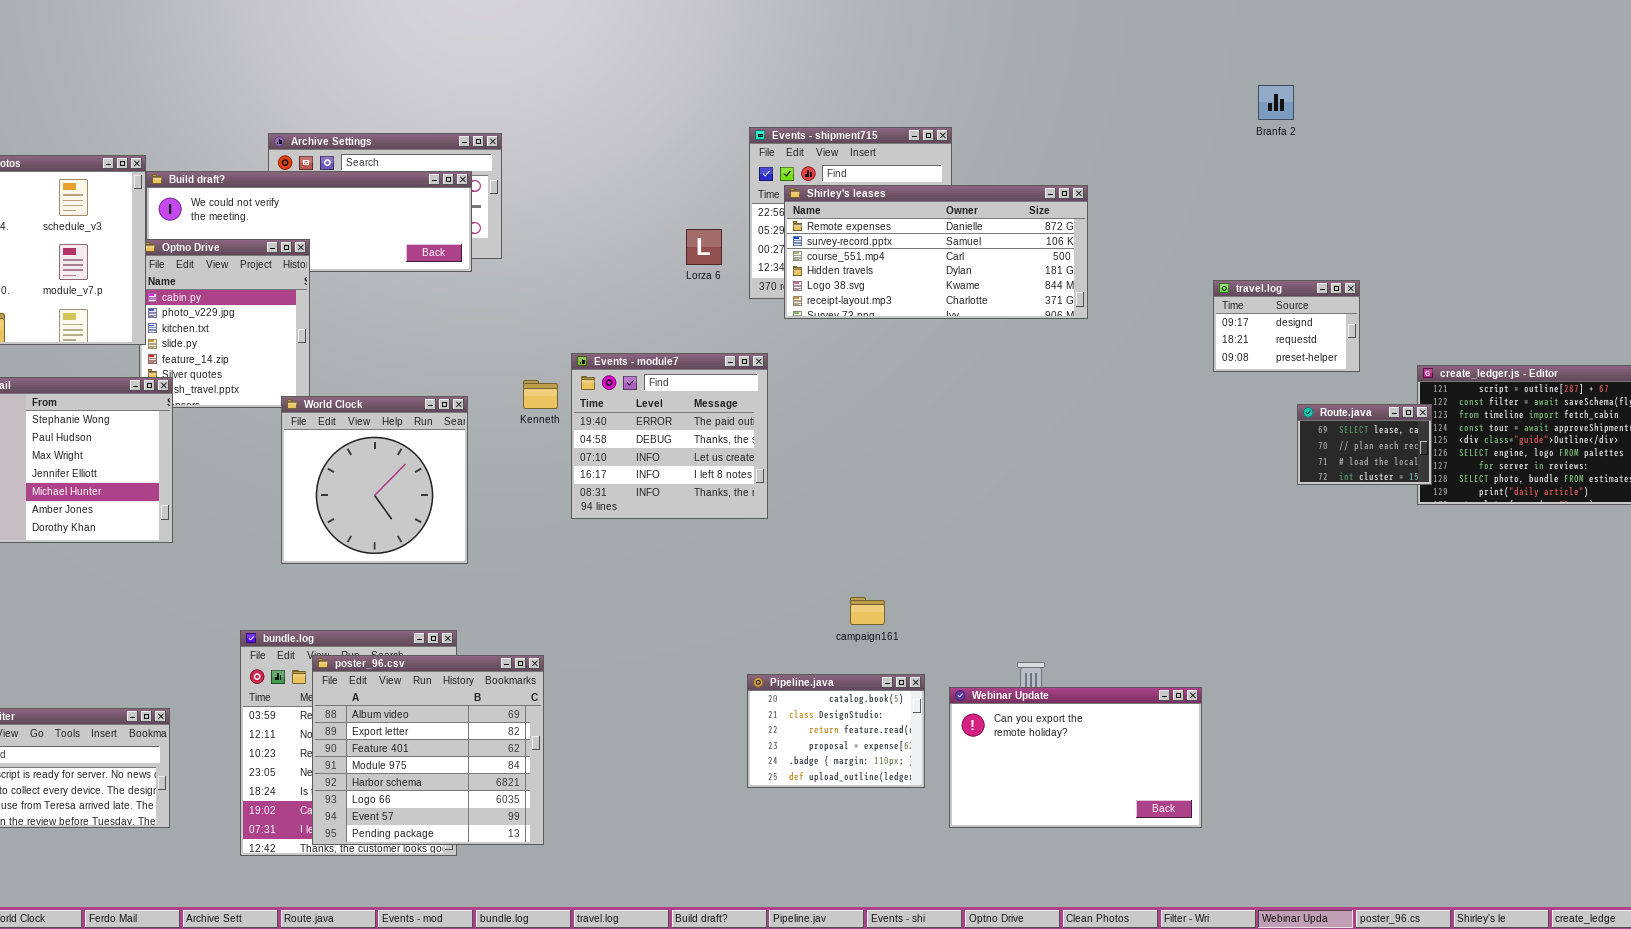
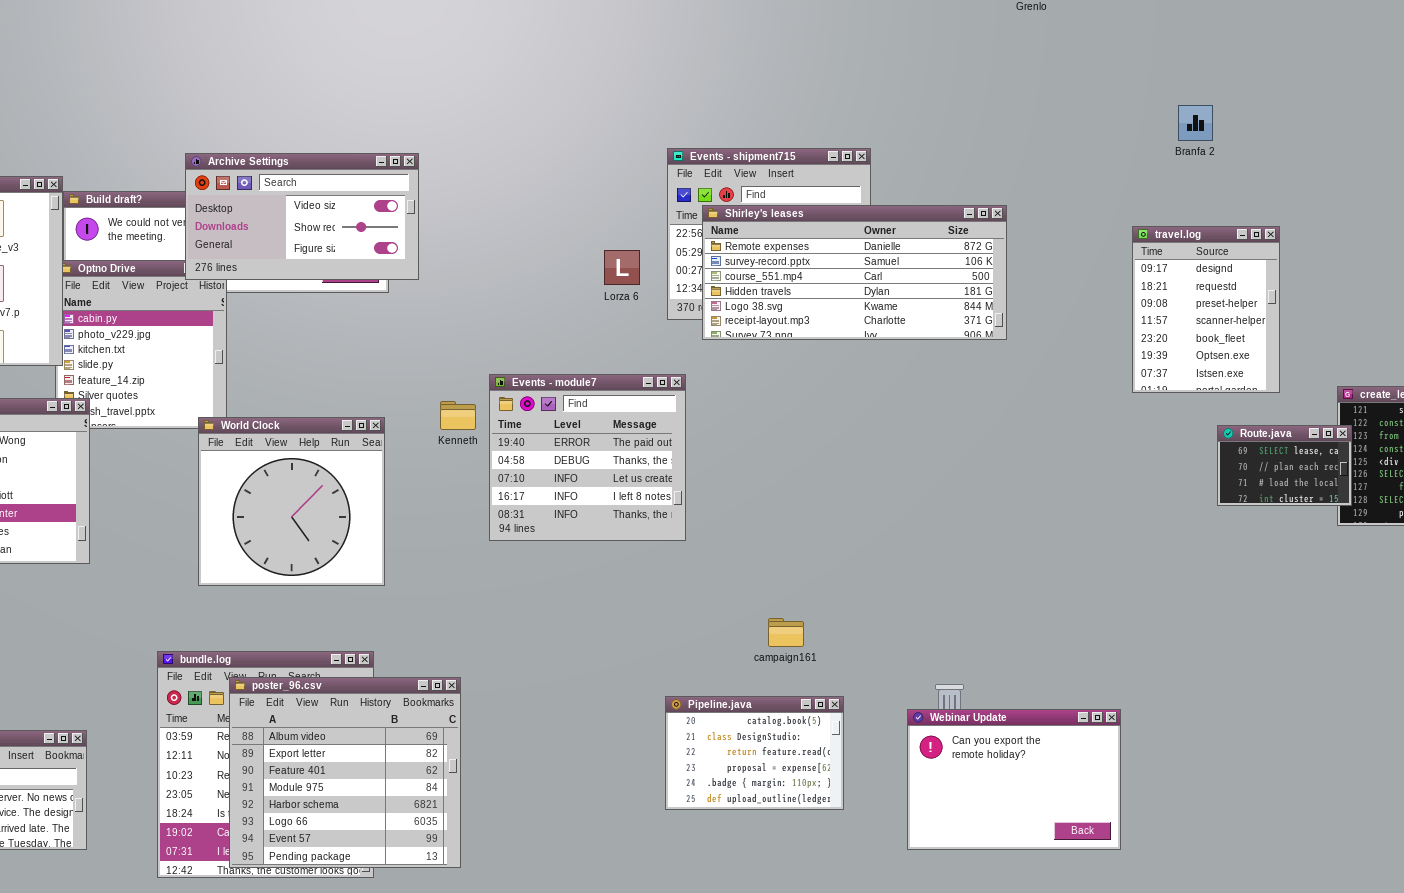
Archive Settings: [268,133,502,259] -> [185,153,419,280], raised
travel.log: [1213,280,1360,372] -> [1132,226,1280,393], resized
Webinar Update: [949,687,1202,828] -> [907,709,1121,850], resized

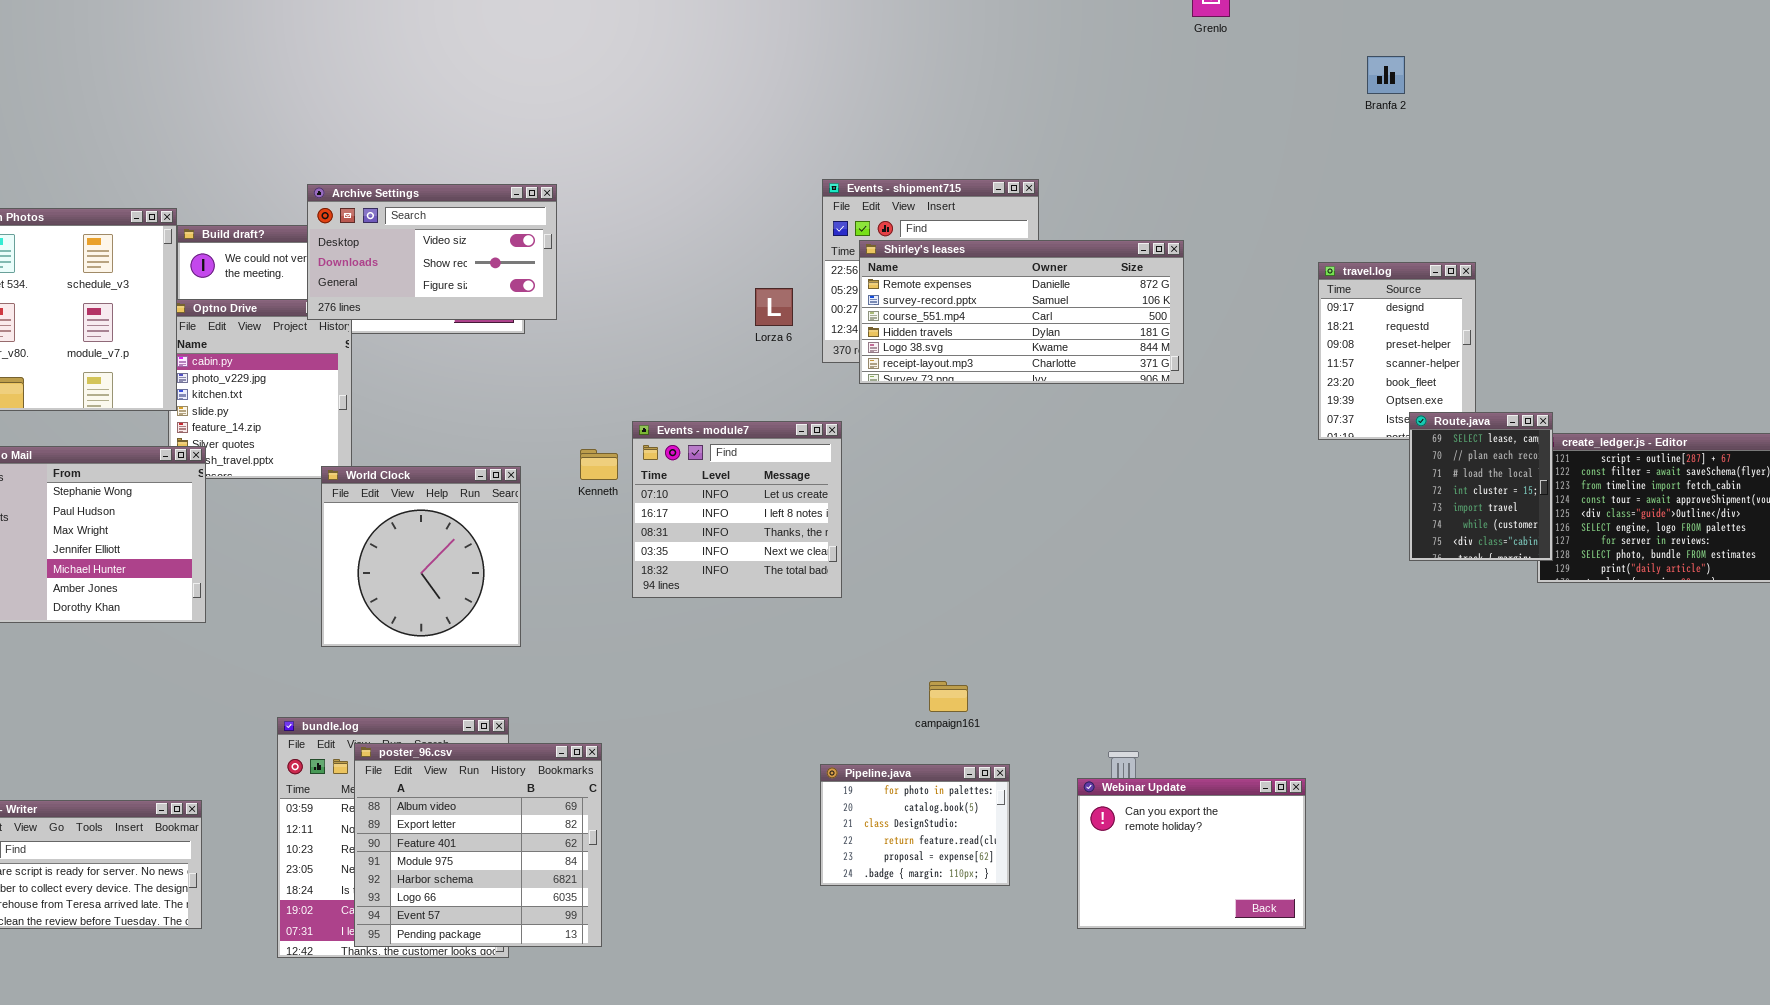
Branfa 2: [1178,105,1213,141] -> [1367,56,1405,94], moved
Events - module7: [489,374,686,541] -> [632,421,842,598], scrolled down 2 rows
Route.java: [1217,425,1352,506] -> [1409,412,1553,561], resized
Pipeline.java: [665,696,844,810] -> [820,764,1010,886], scrolled up 1 row

